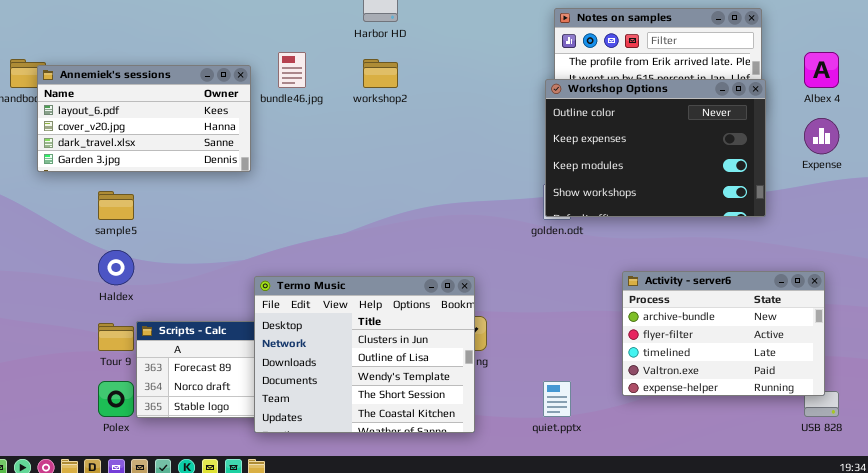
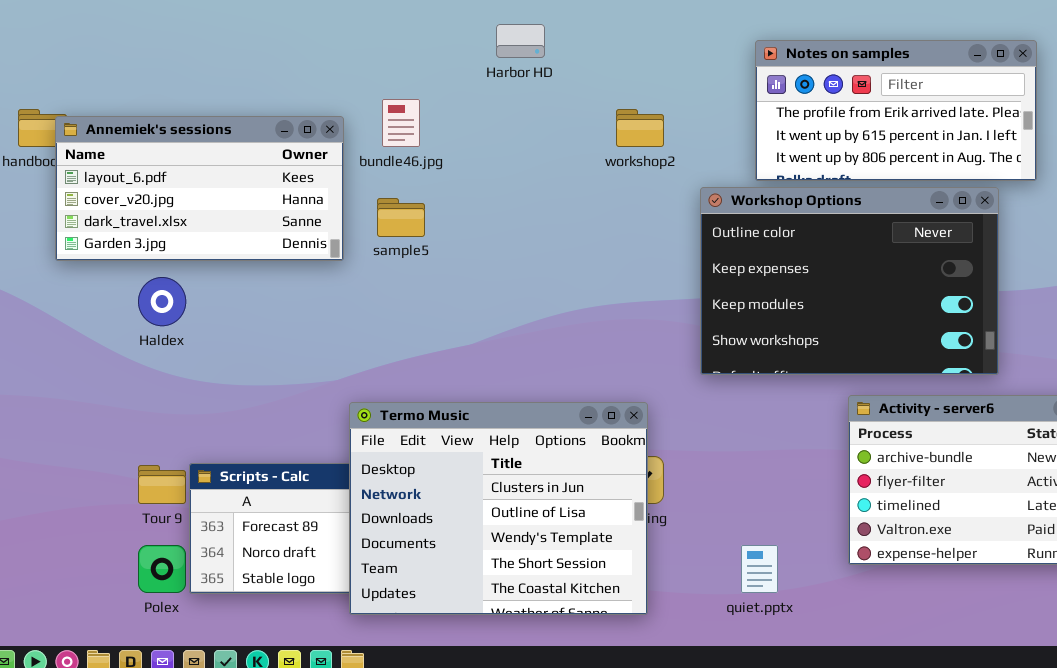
workshop2: [363,59,398,88] -> [616,109,664,147], moved
Workshop Options: [545,79,766,217] -> [700,187,999,375], moved
sample5: [98,191,134,220] -> [377,198,425,237], moved
Haldex: [98,250,134,285] -> [138,277,186,326], moved

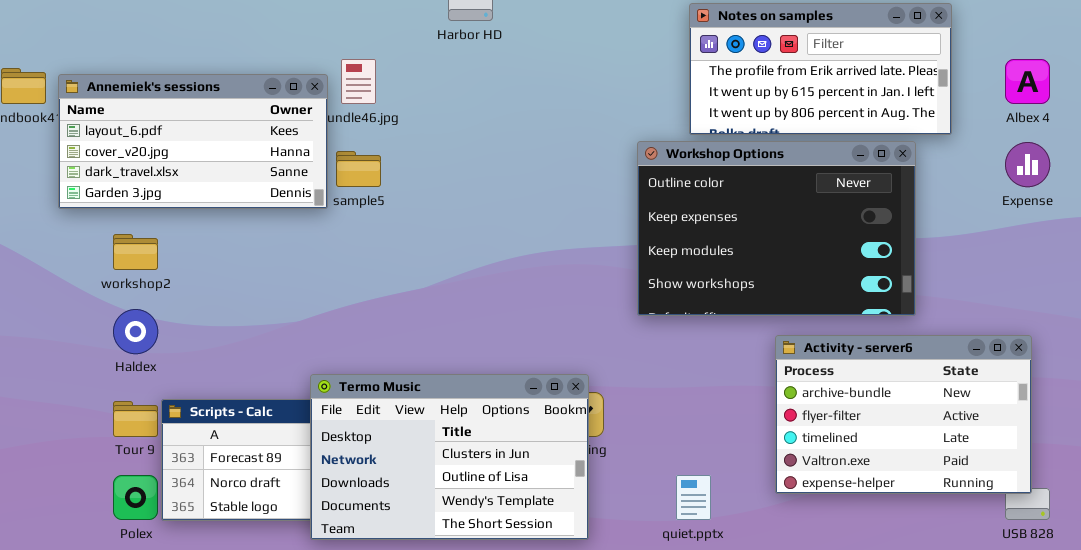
workshop2: [616,109,664,147] -> [113,234,158,270], moved
Annemiek's sessions: [55,116,344,261] -> [58,74,328,209], moved
Haldex: [138,277,186,326] -> [113,309,158,354], moved
Termo Music: [349,402,648,615] -> [310,374,589,540], resized

